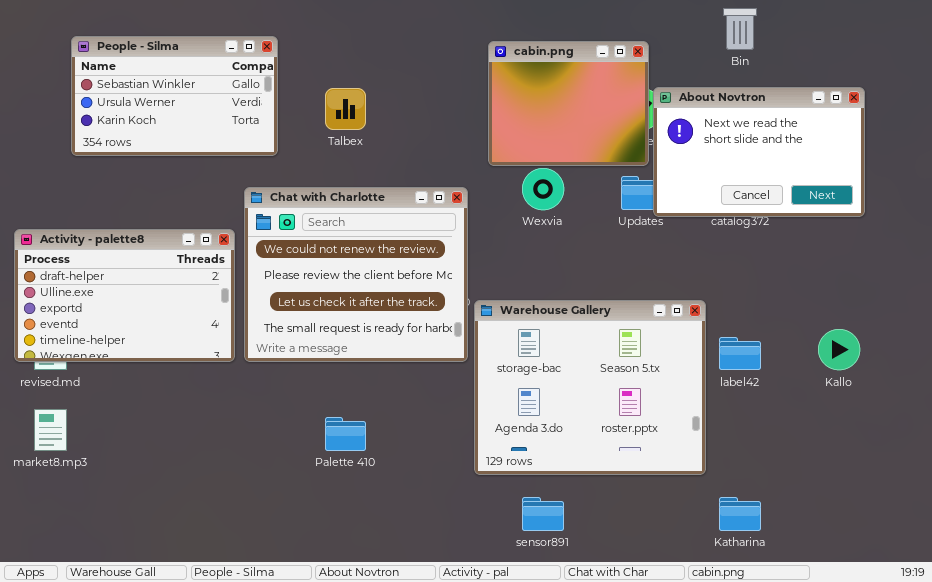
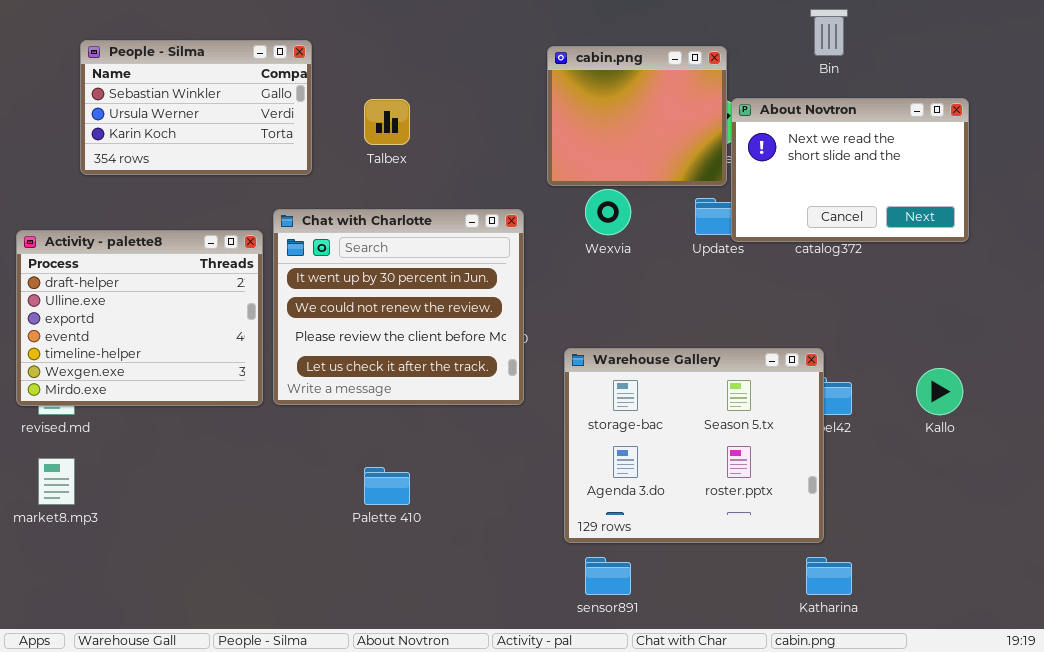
Chat with Charlotte: [244,187,468,362] -> [273,209,524,405], scrolled up 1 row
Activity - palette8: [14,229,235,362] -> [16,230,263,406], resized
Warehouse Gallery: [474,300,706,475] -> [564,348,824,543], moved

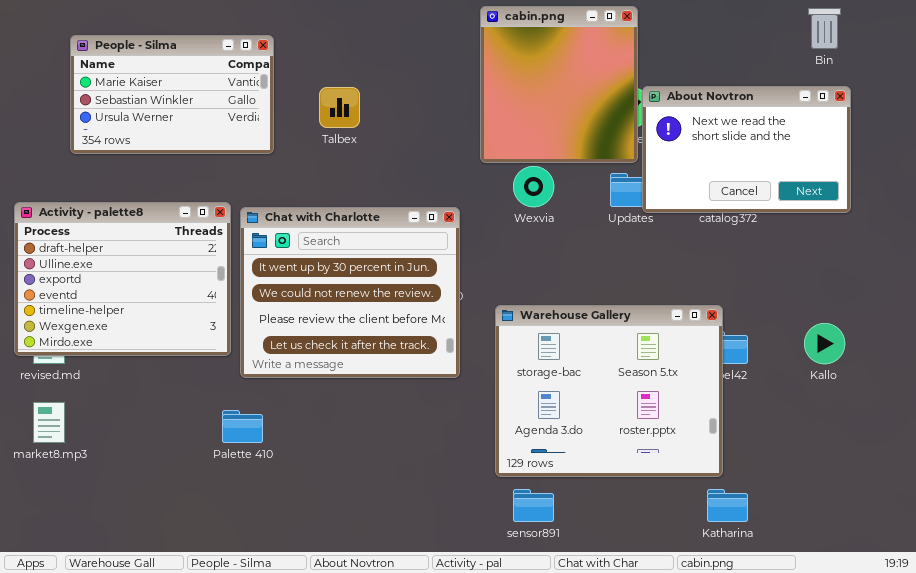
Bin: [810,9,848,56] -> [808,8,841,49], moved
People - Silma: [80,40,312,175] -> [70,35,274,154], scrolled up 1 row
cabin.png: [547,46,727,186] -> [480,6,638,163], resized
Chat with Charlotte: [273,209,524,405] -> [240,207,460,378], moved
Palette 410: [364,467,410,505] -> [222,410,263,443], moved

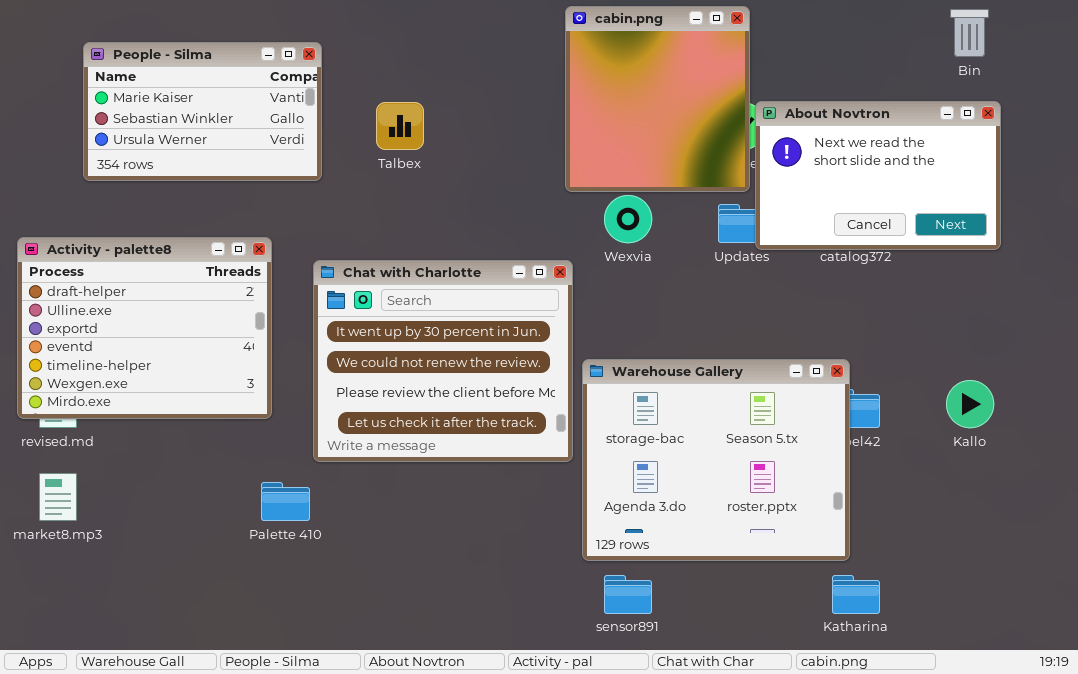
Chat with Charlotte: [240,207,460,378] -> [313,260,573,462], moved

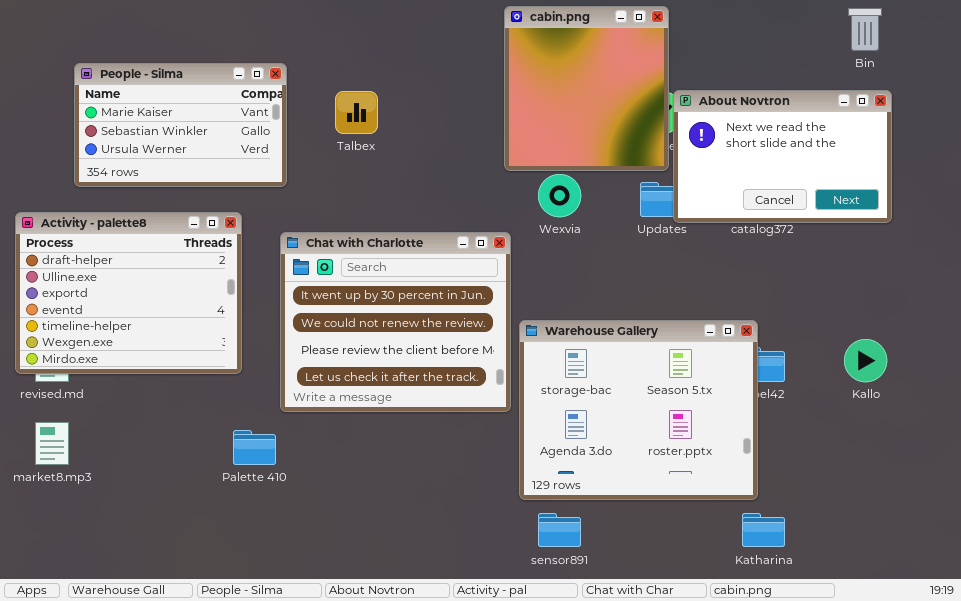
People - Silma: [83,42,322,181] -> [74,63,287,187], moved

